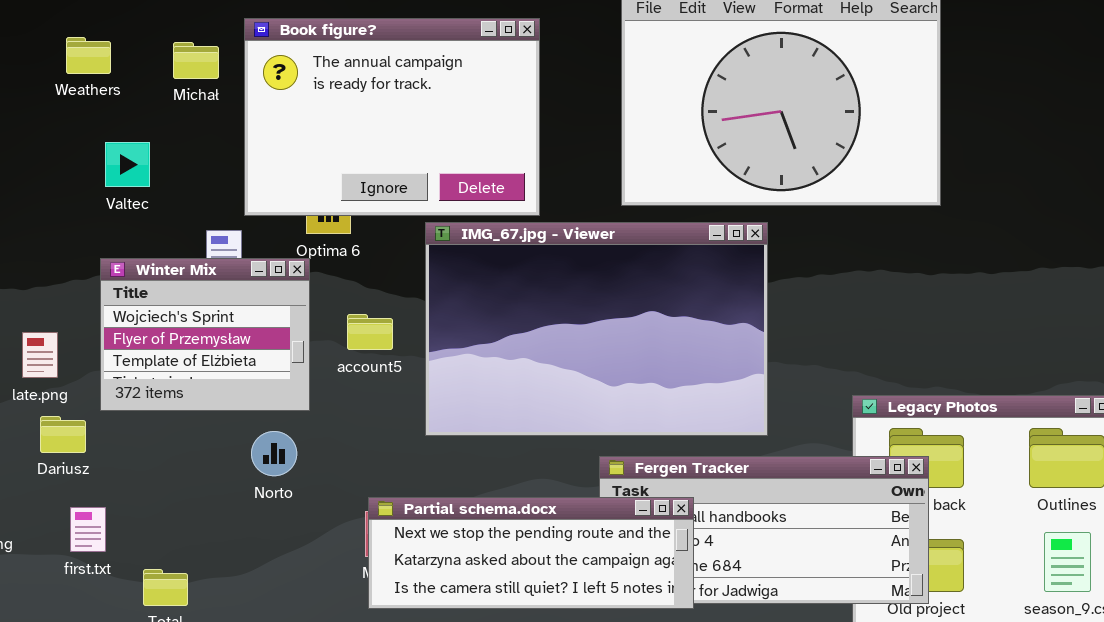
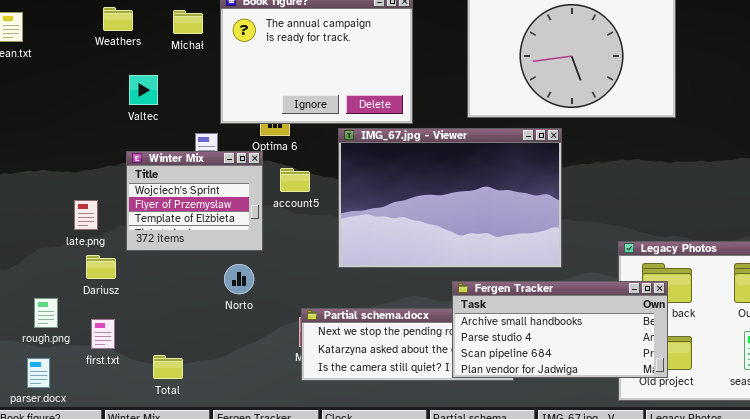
account5: [347,314,393,350] -> [280,168,310,192], moved
Fergen Tracker: [599,456,929,604] -> [452,281,668,378], raised
first.txt: [70,507,106,552] -> [91,319,115,349], moved

